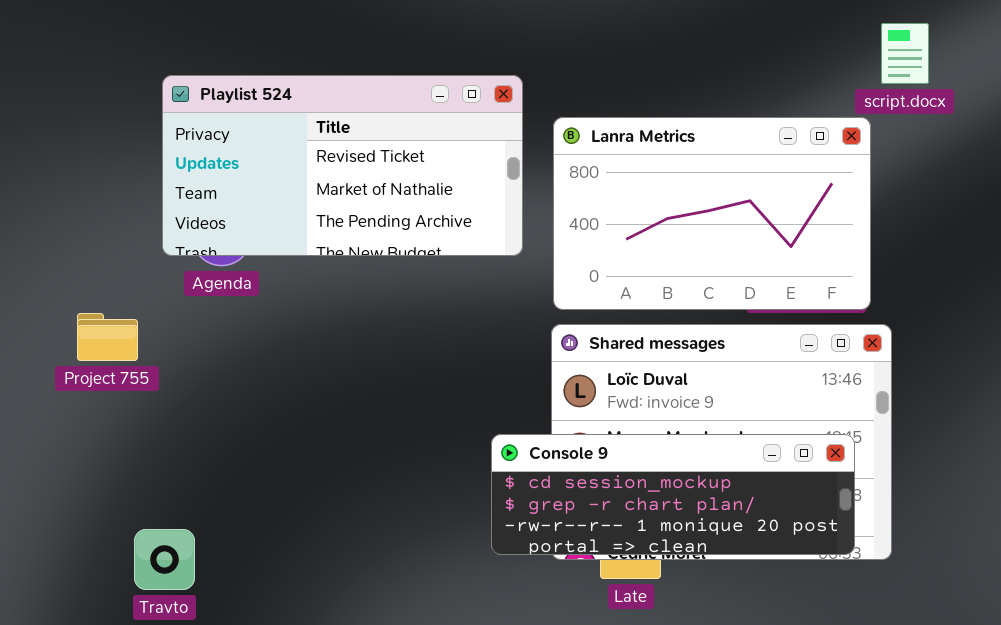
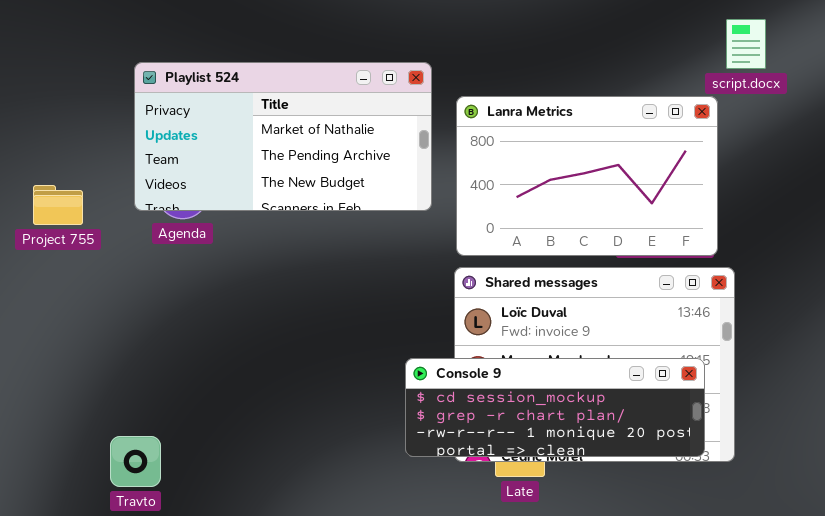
Playlist 524: [162,75,523,256] -> [134,62,432,211], scrolled down 1 row
Project 755: [77,313,138,361] -> [33,185,83,225], moved

